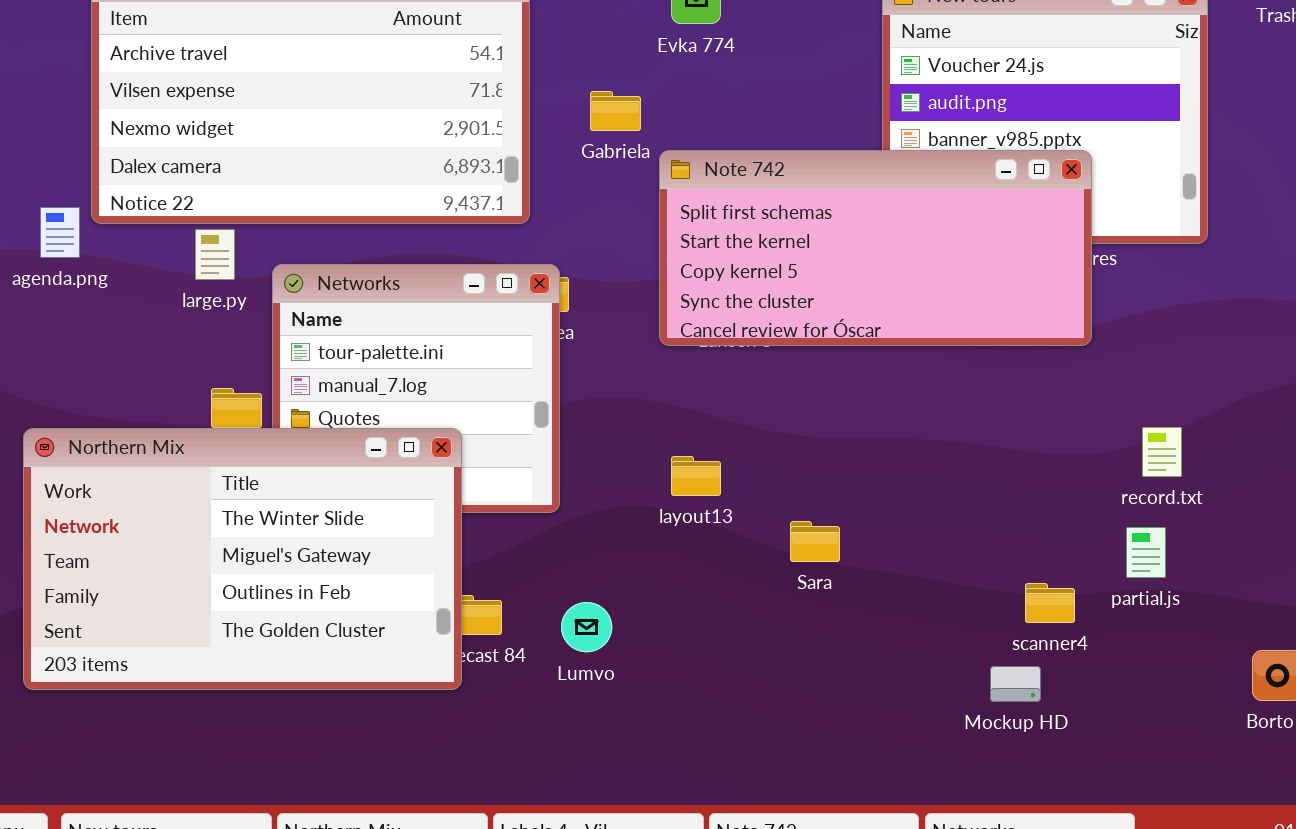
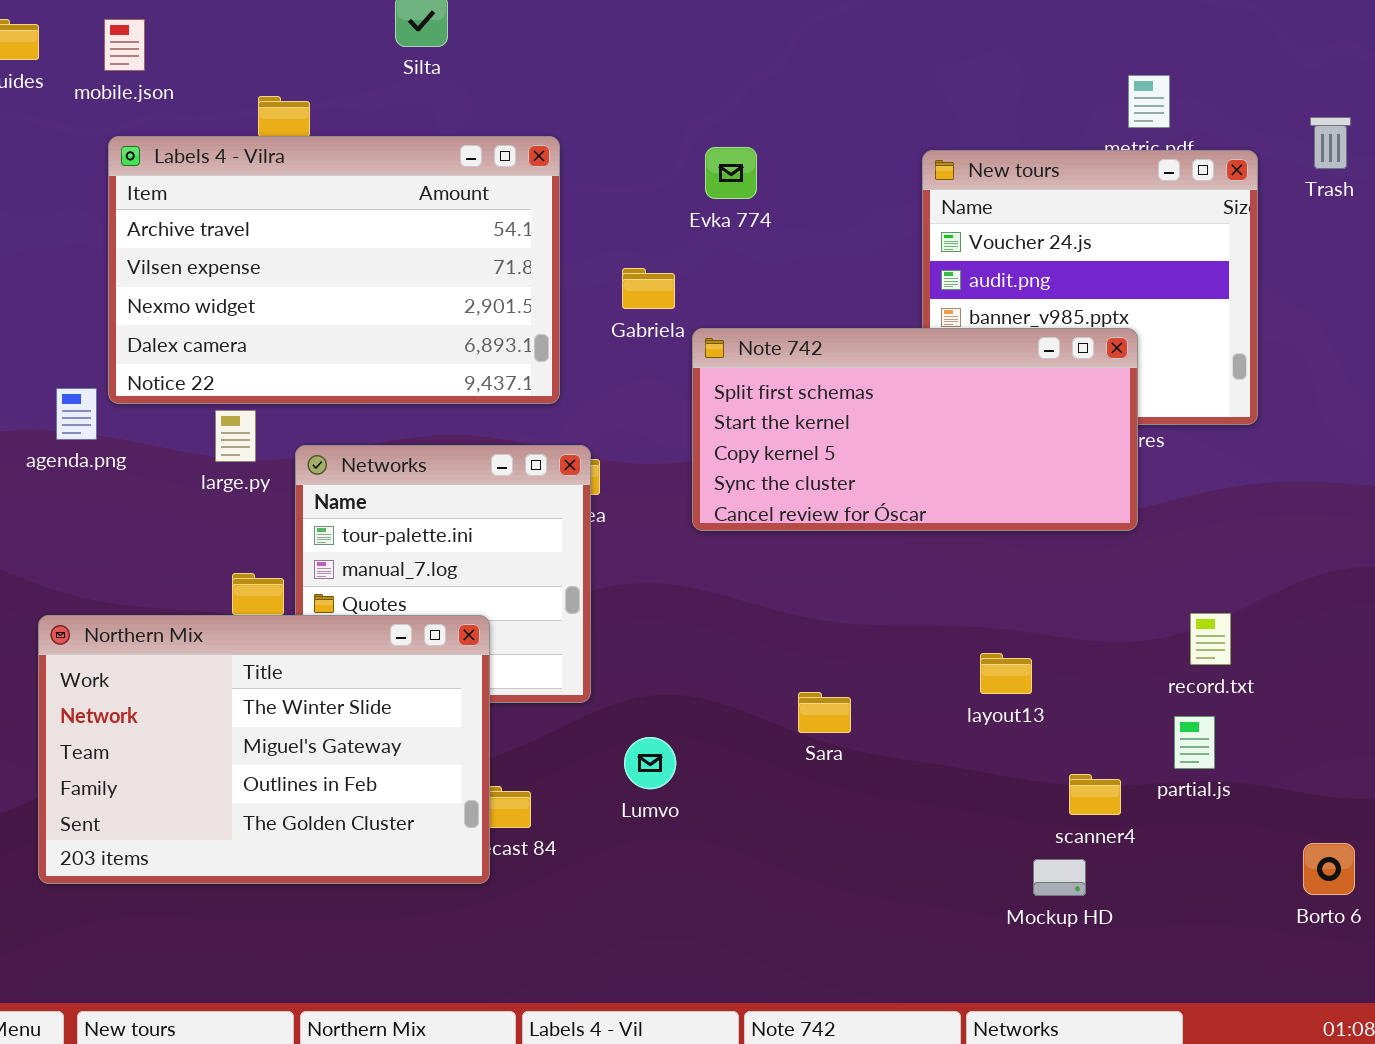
layout13: [671,456,721,496] -> [980,653,1032,694], moved
Sara: [790,521,840,562] -> [798,692,851,733], moved
Lumvo: [561,602,612,652] -> [624,737,676,789], moved

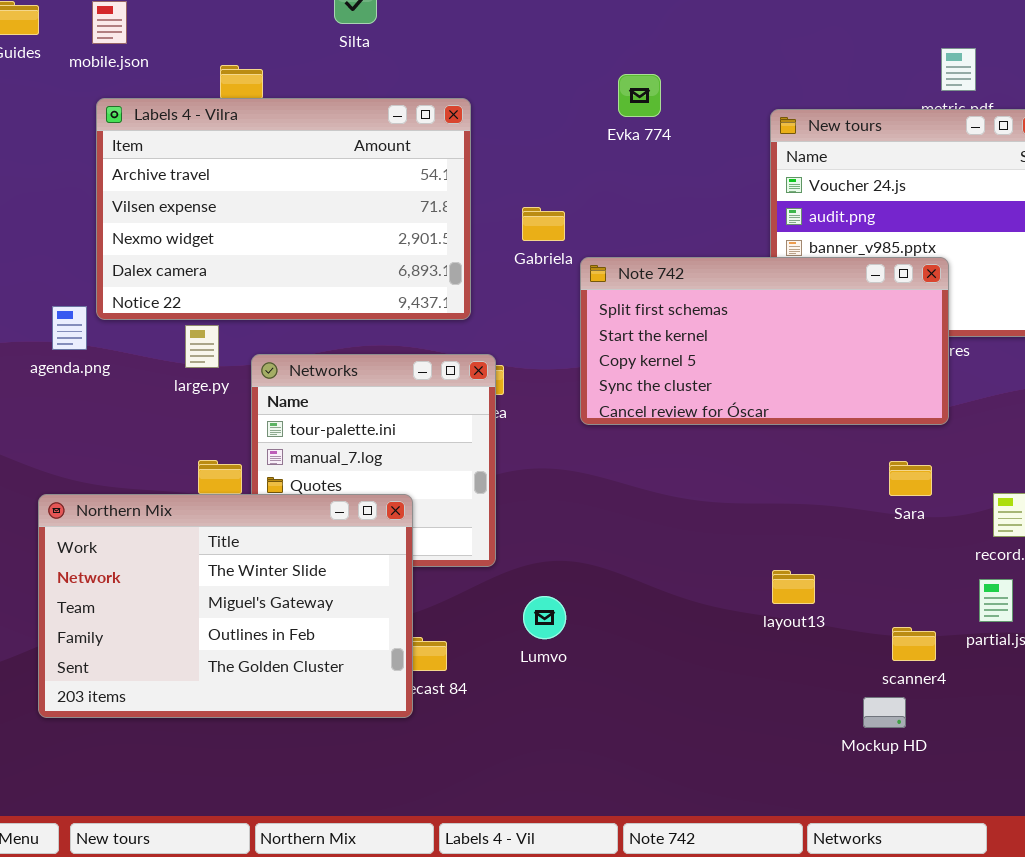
Evka 774: [705,147,757,199] -> [618,74,661,117], moved
layout13: [980,653,1032,694] -> [772,570,815,604], moved
Sara: [798,692,851,733] -> [889,461,932,496], moved

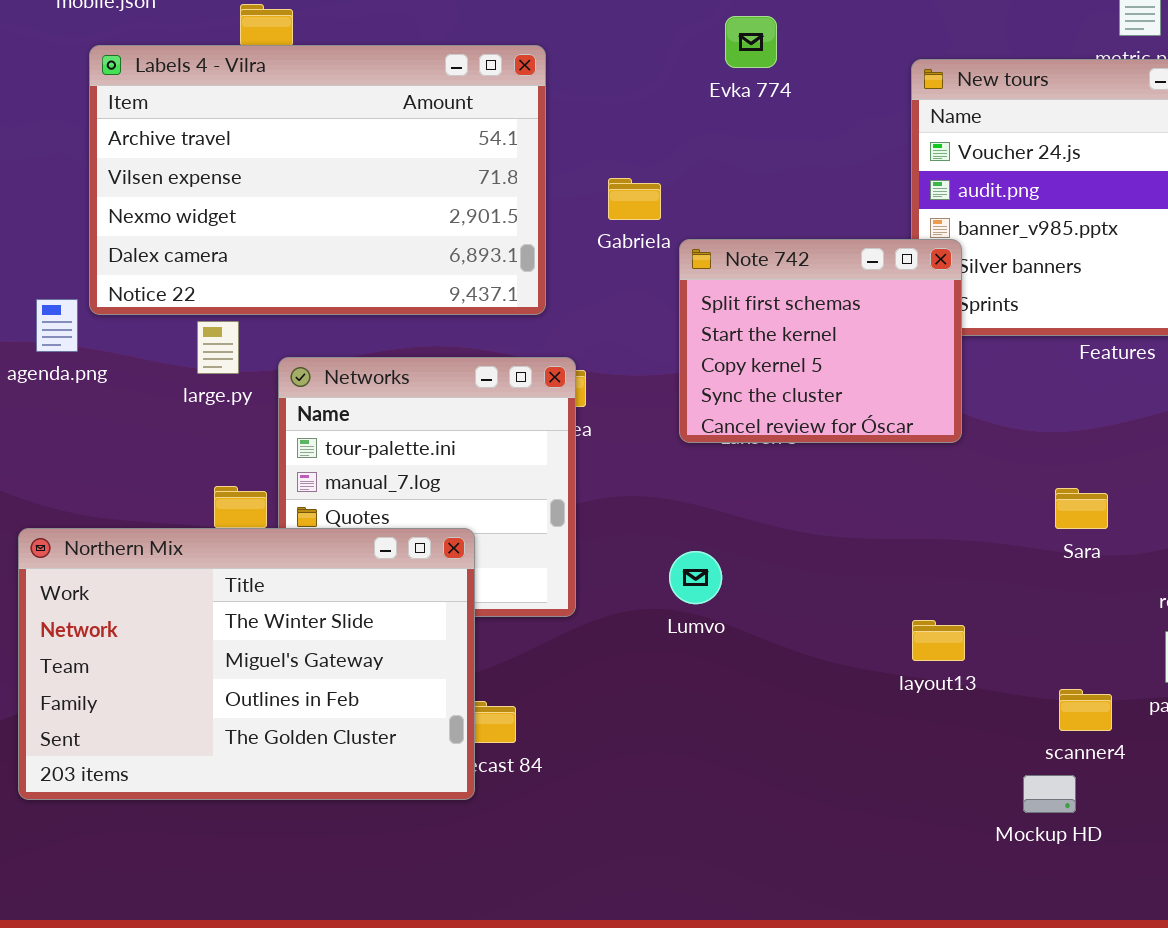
Note 742: [580,257,949,425] -> [679,239,962,443], resized
Lumvo: [523,596,566,639] -> [669,551,722,604], moved

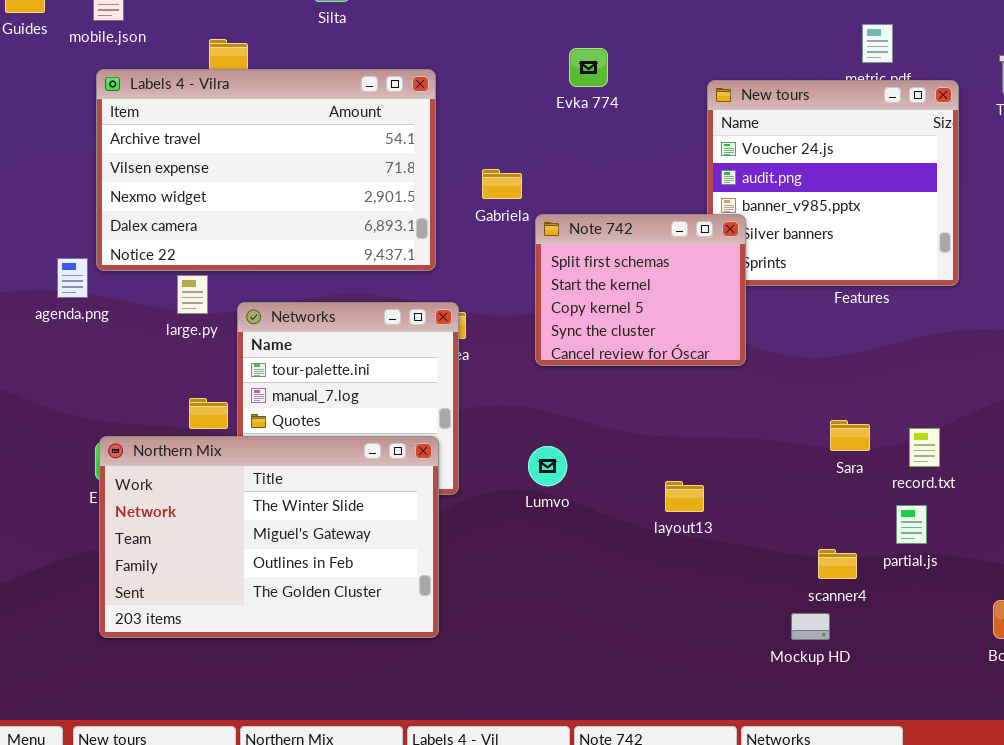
Sara: [1055,488,1108,529] -> [830,420,870,451], moved
Northern Mix: [18,528,475,800] -> [99,436,439,638], moved
layout13: [912,620,965,661] -> [665,481,704,512], moved

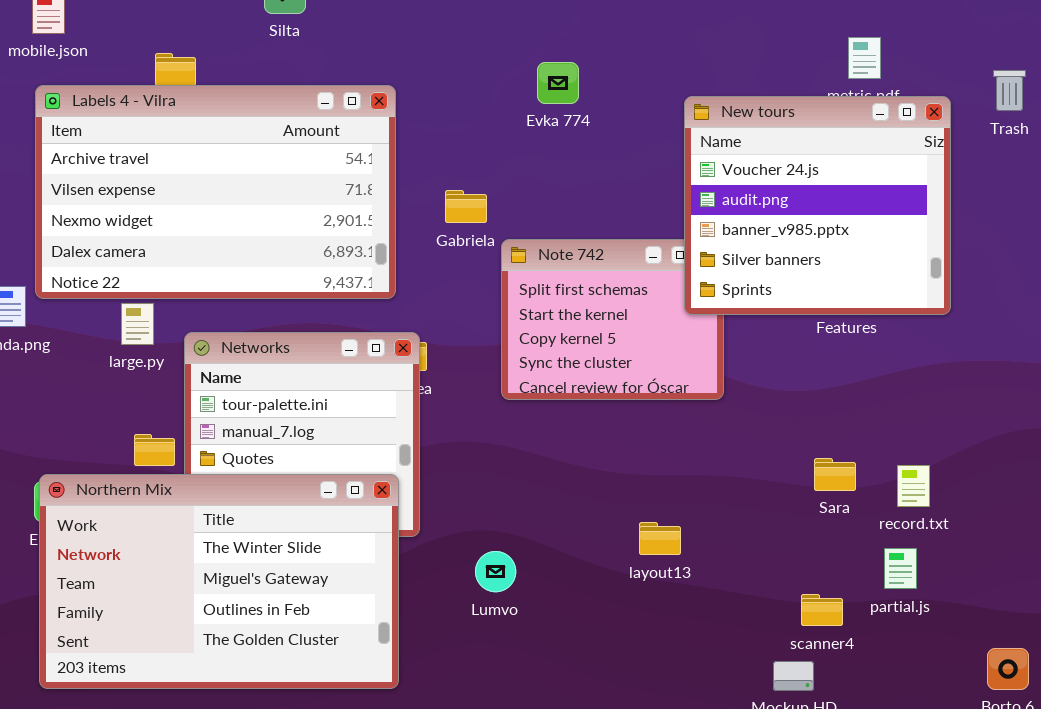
New tours: [707,80,959,286] -> [684,96,951,315], raised
Lumvo: [528,446,567,486] -> [475,551,516,592], moved

